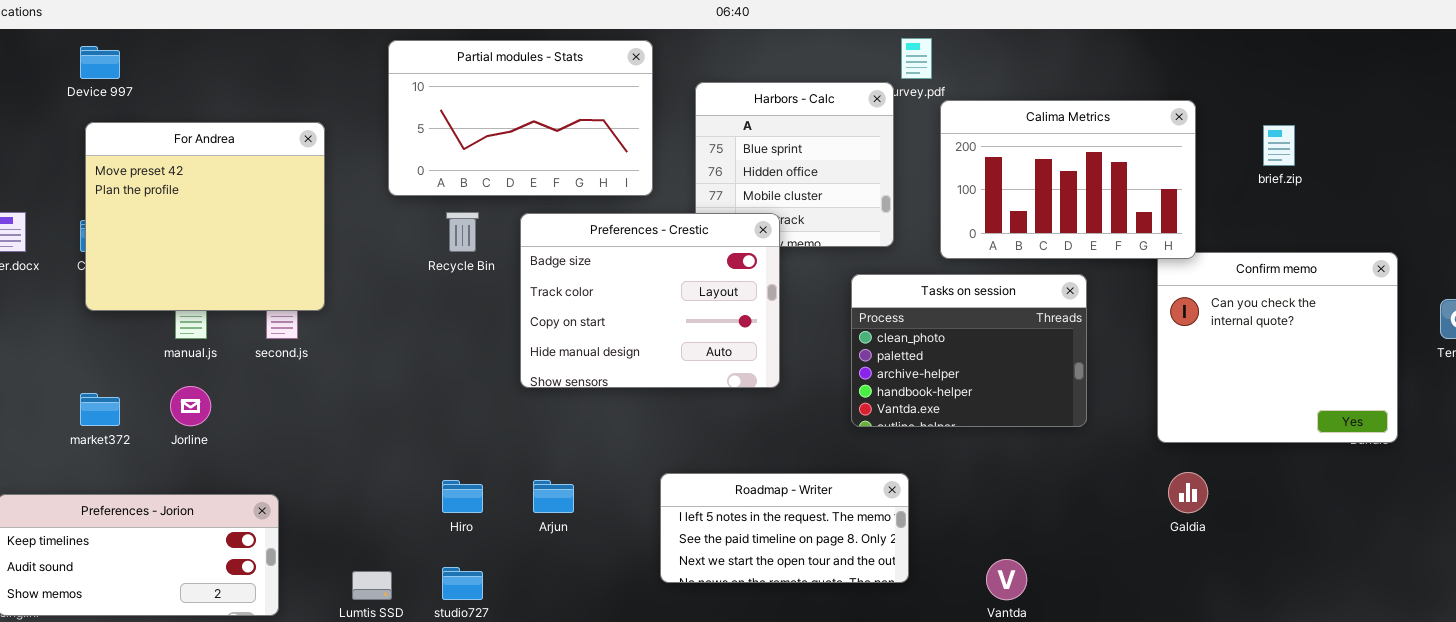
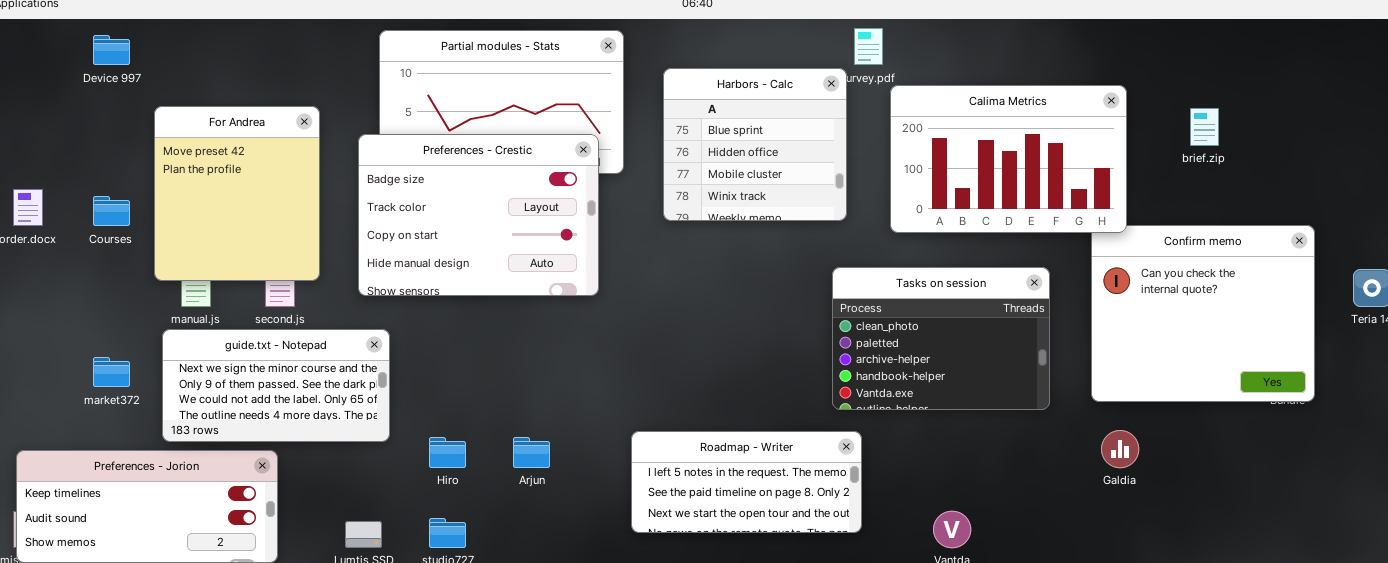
For Andrea: [85,122,325,311] -> [154,106,320,281], resized
Preferences - Crestic: [520,213,780,388] -> [358,134,599,296], moved
Tasks on session: [851,274,1087,427] -> [832,267,1050,410], moved
guide.txt - Notepad: none -> [162,329,390,442], opened

